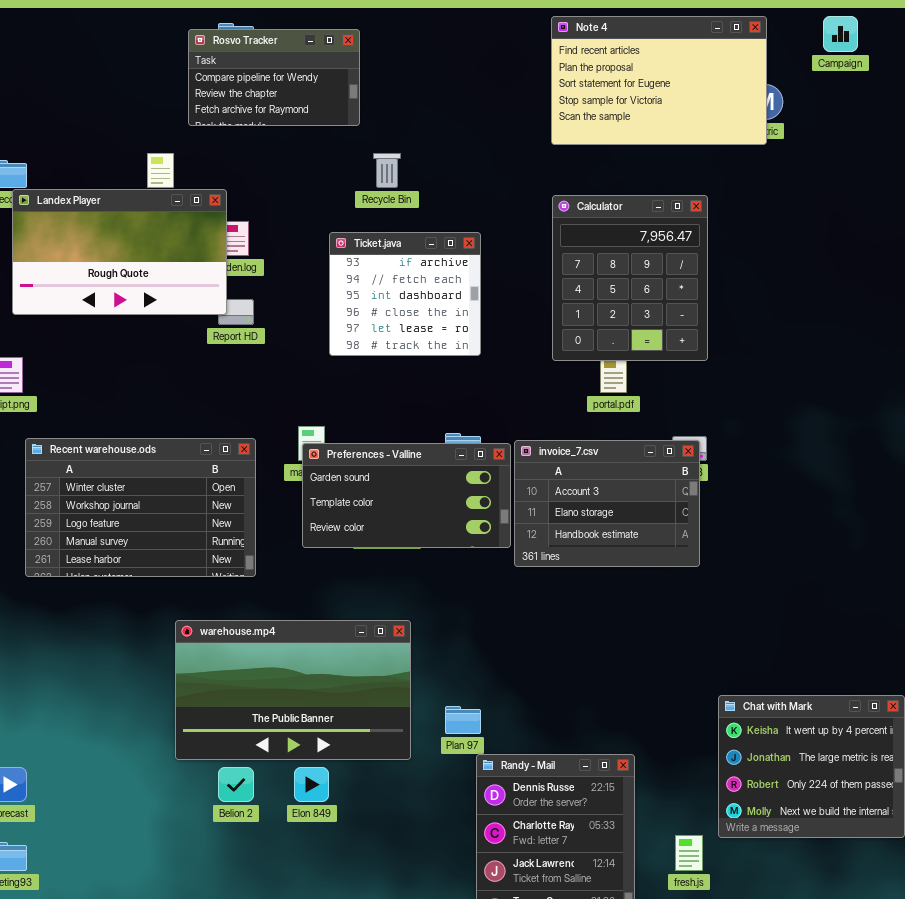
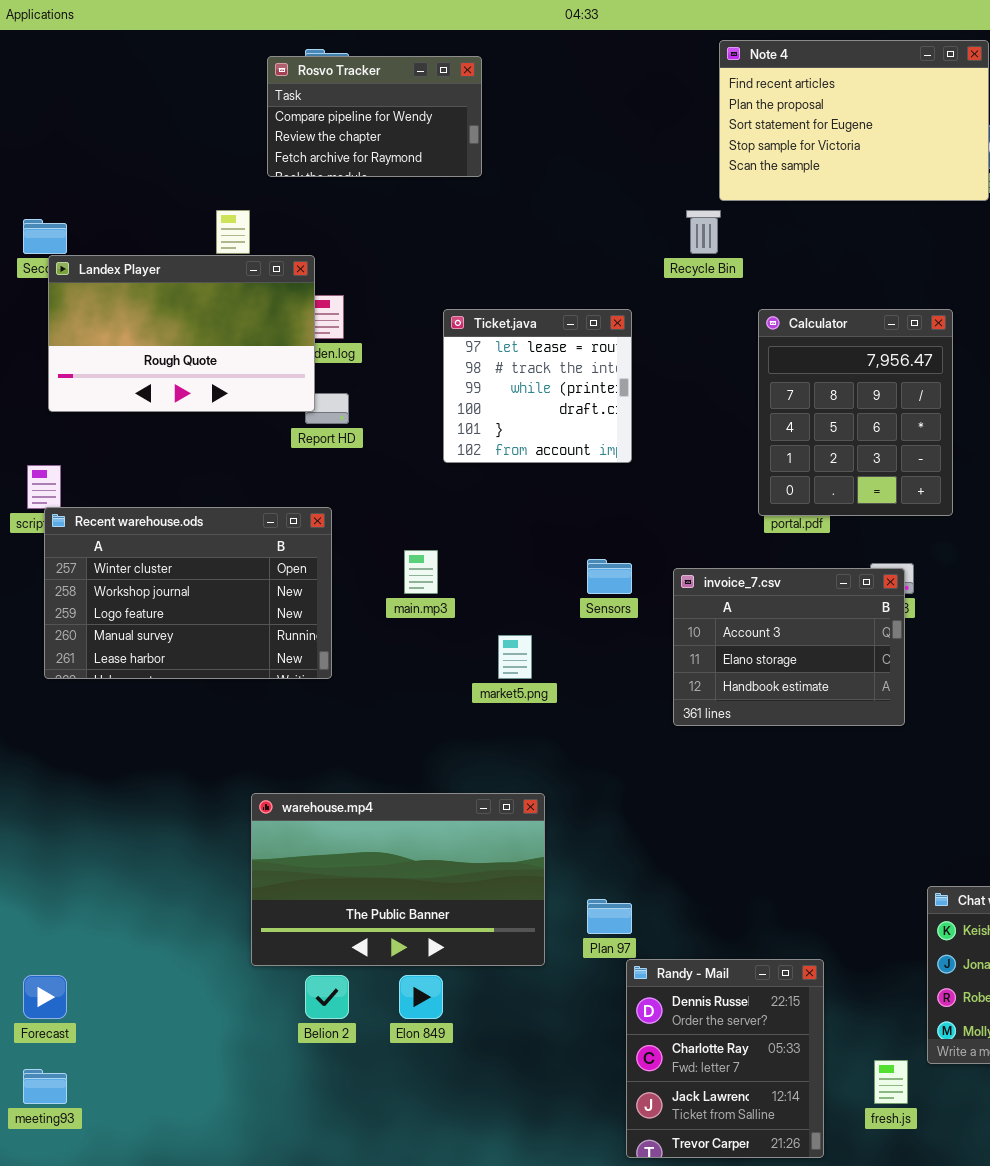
Recycle Bin: [373,153,401,188] -> [686,210,721,254], moved
Calculator: [552,195,708,361] -> [758,309,953,516], moved
Ticket.java: [329,232,481,356] -> [443,309,632,463], scrolled down 4 rows
Recent warehouse.ods: [25,438,256,577] -> [44,507,332,679], moved
Preferences - Valline: [302,443,511,548] -> none, closed

